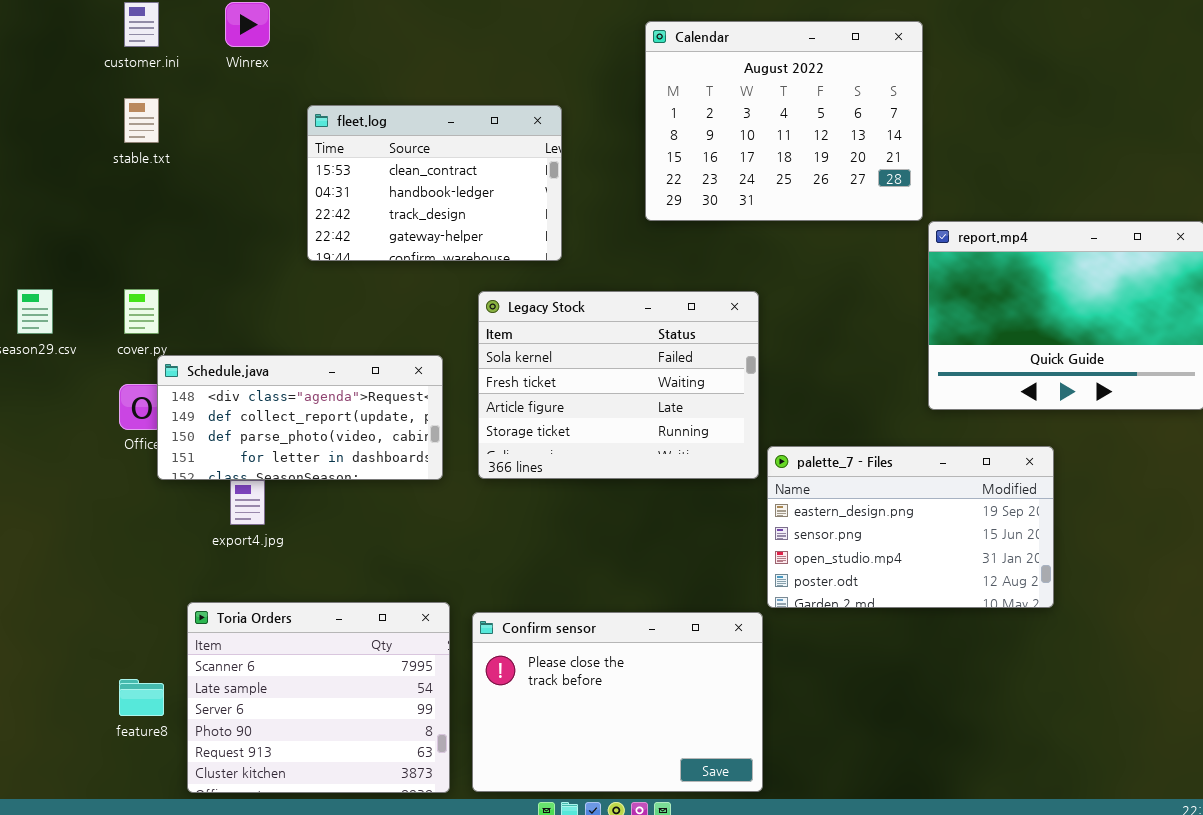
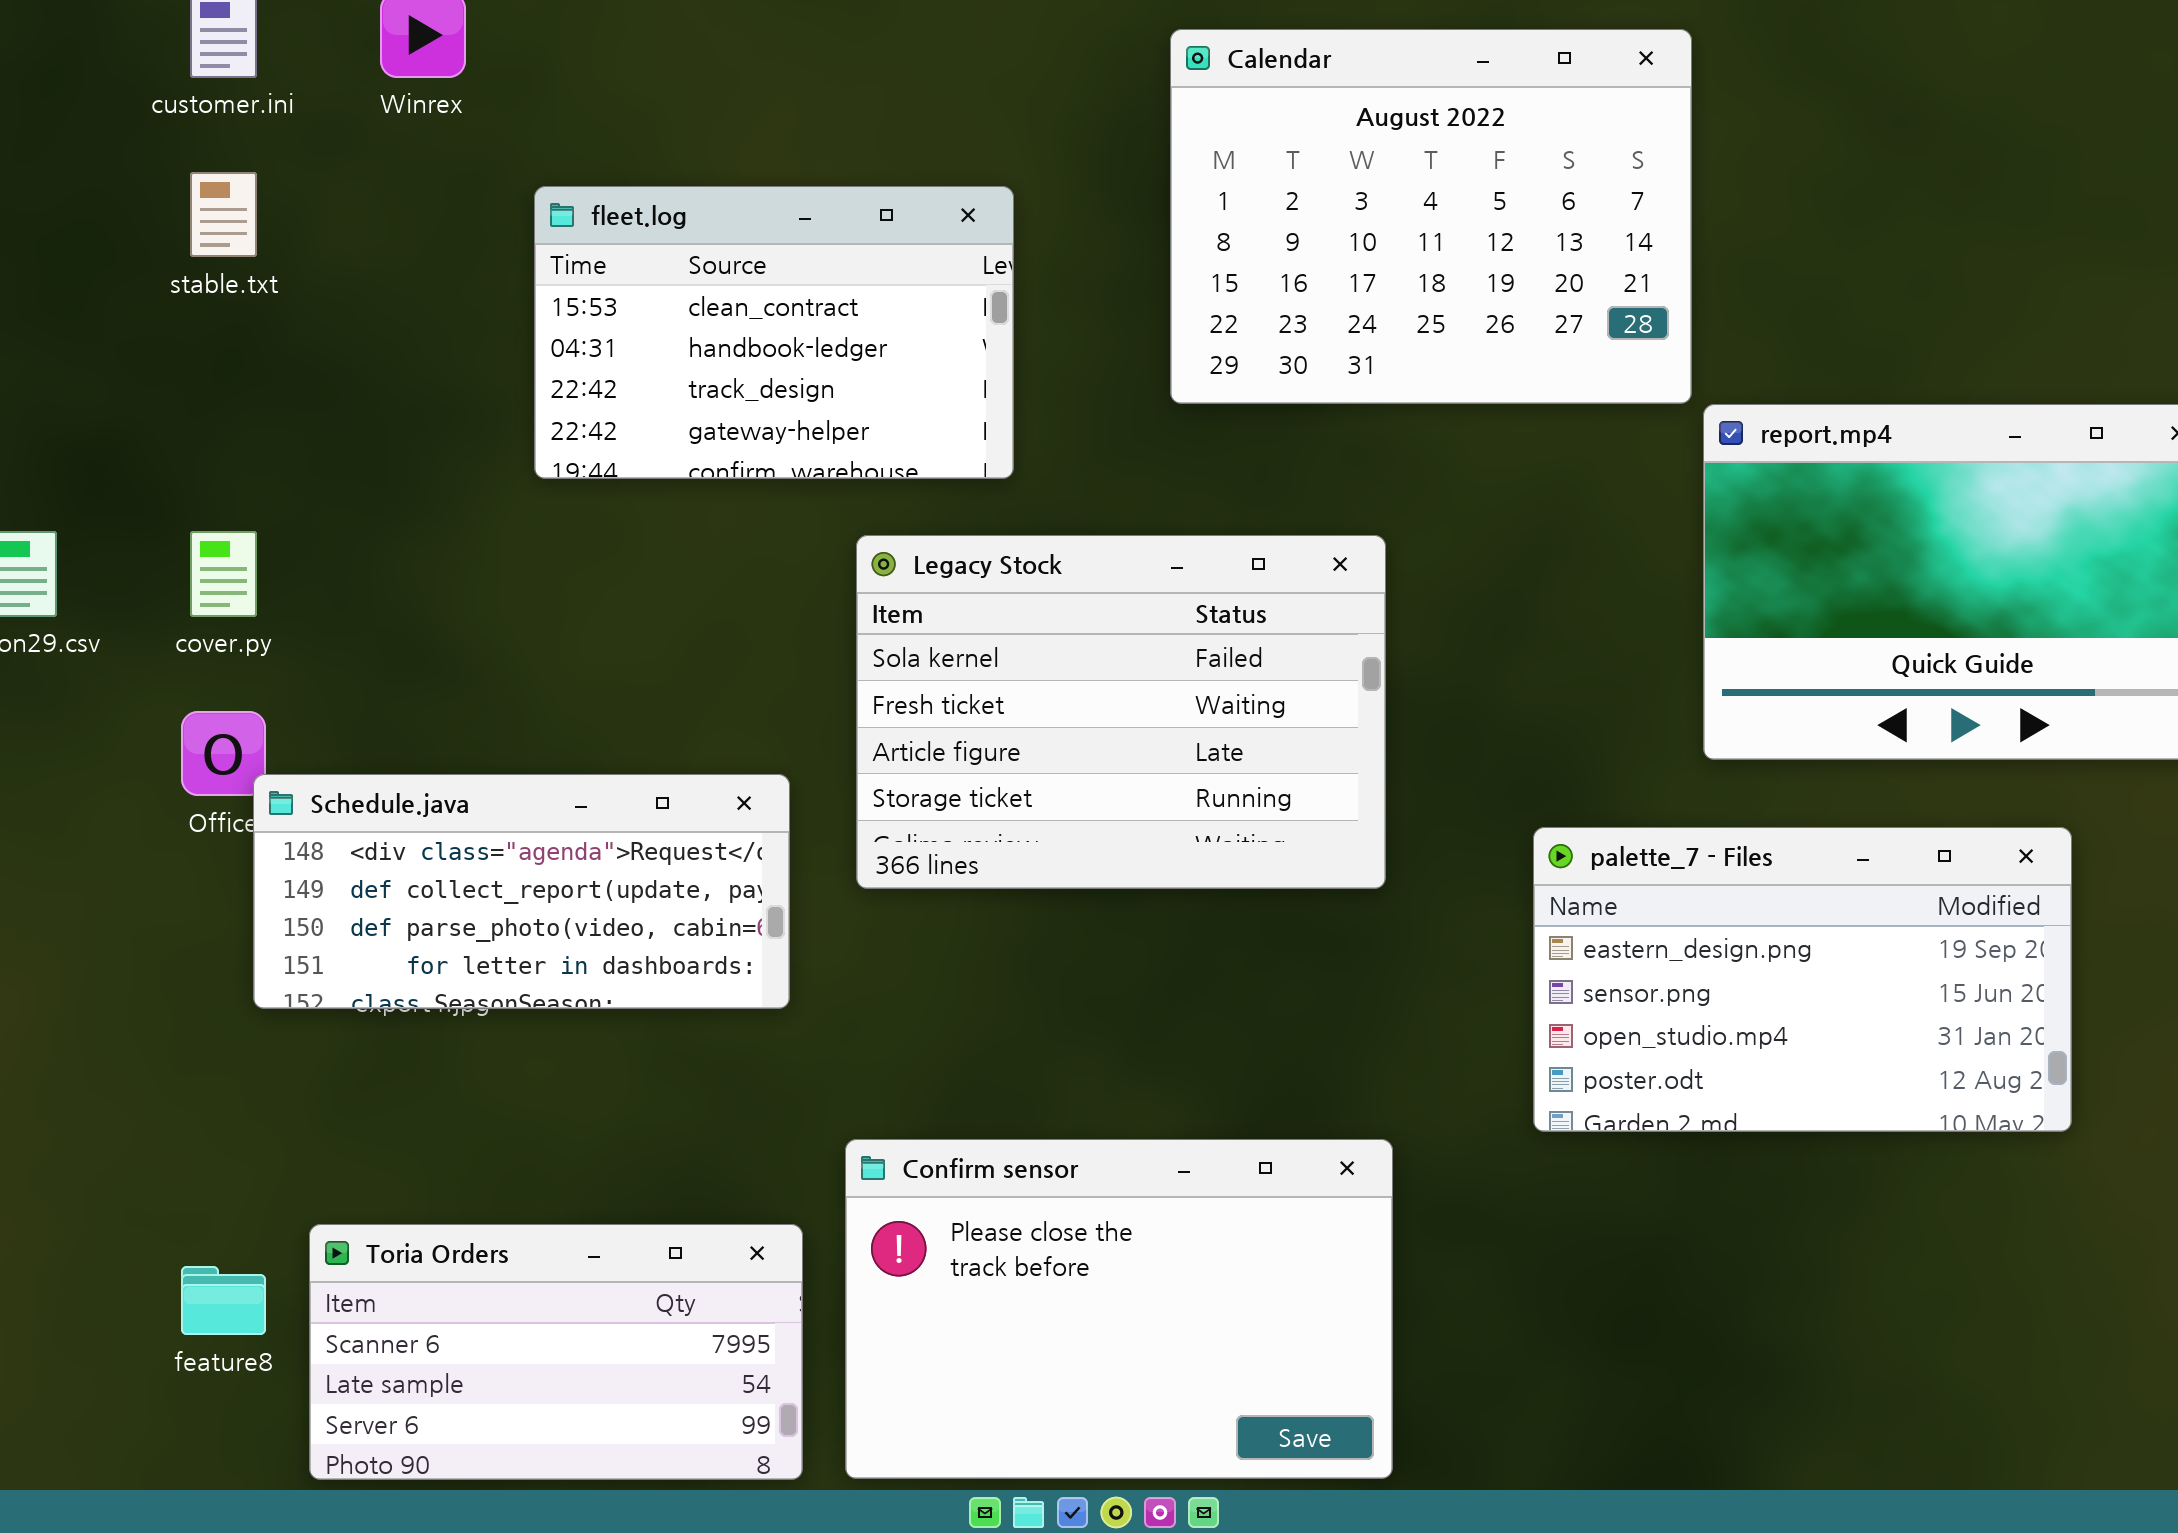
Schedule.java: [157,355,443,480] -> [253,774,790,1009], moved
palette_7 - Files: [767,446,1054,608] -> [1533,827,2072,1132], moved
Toria Orders: [187,602,450,793] -> [309,1224,803,1480], resized

